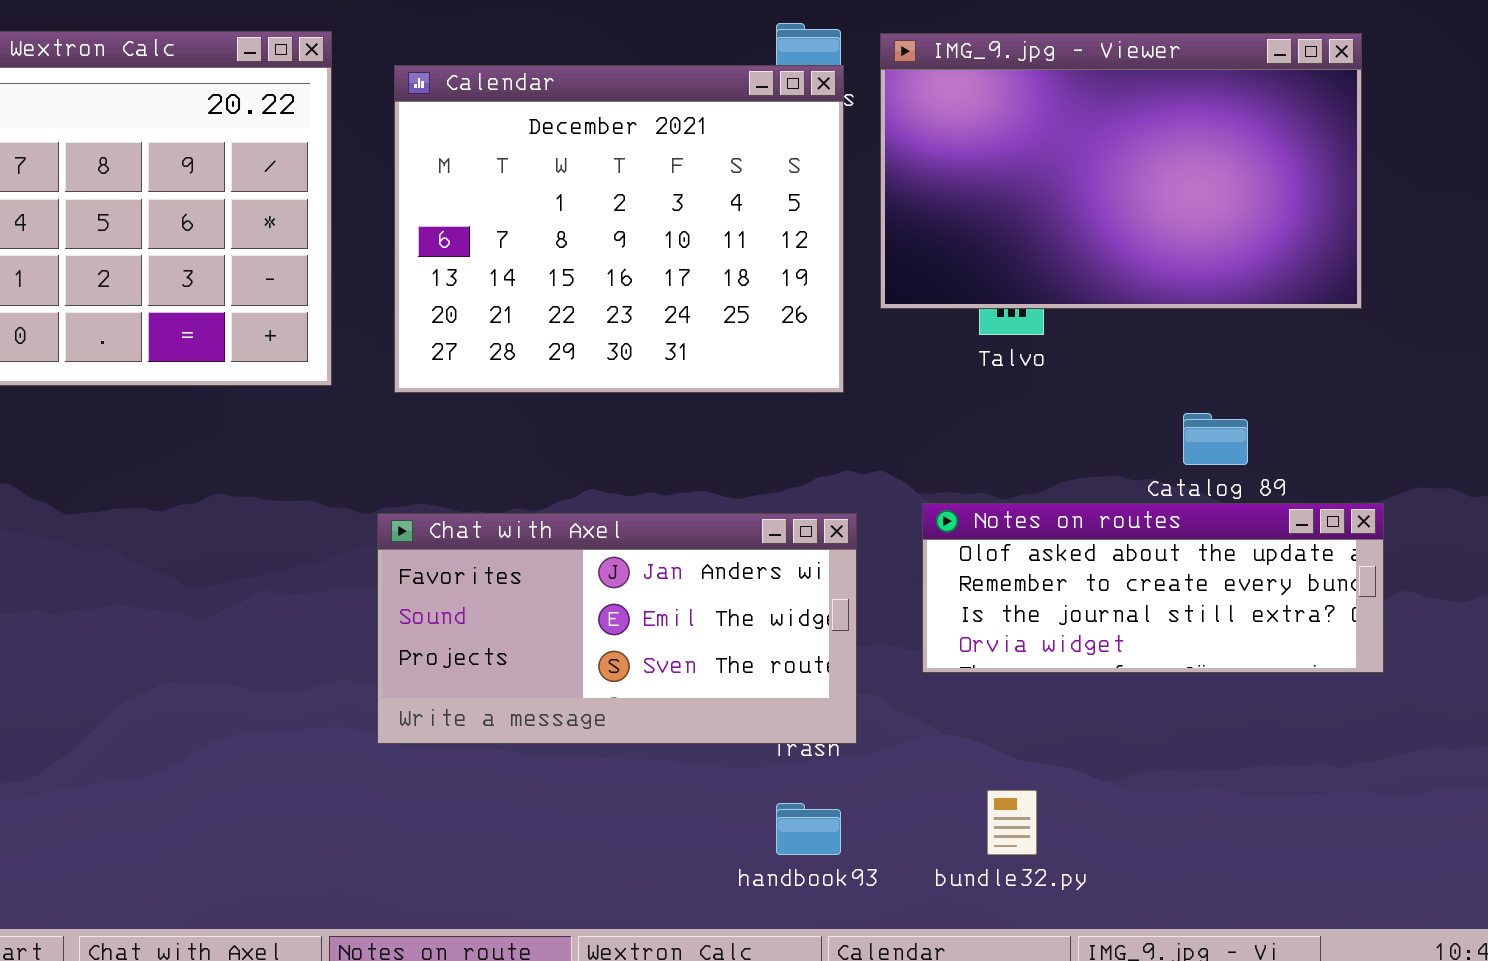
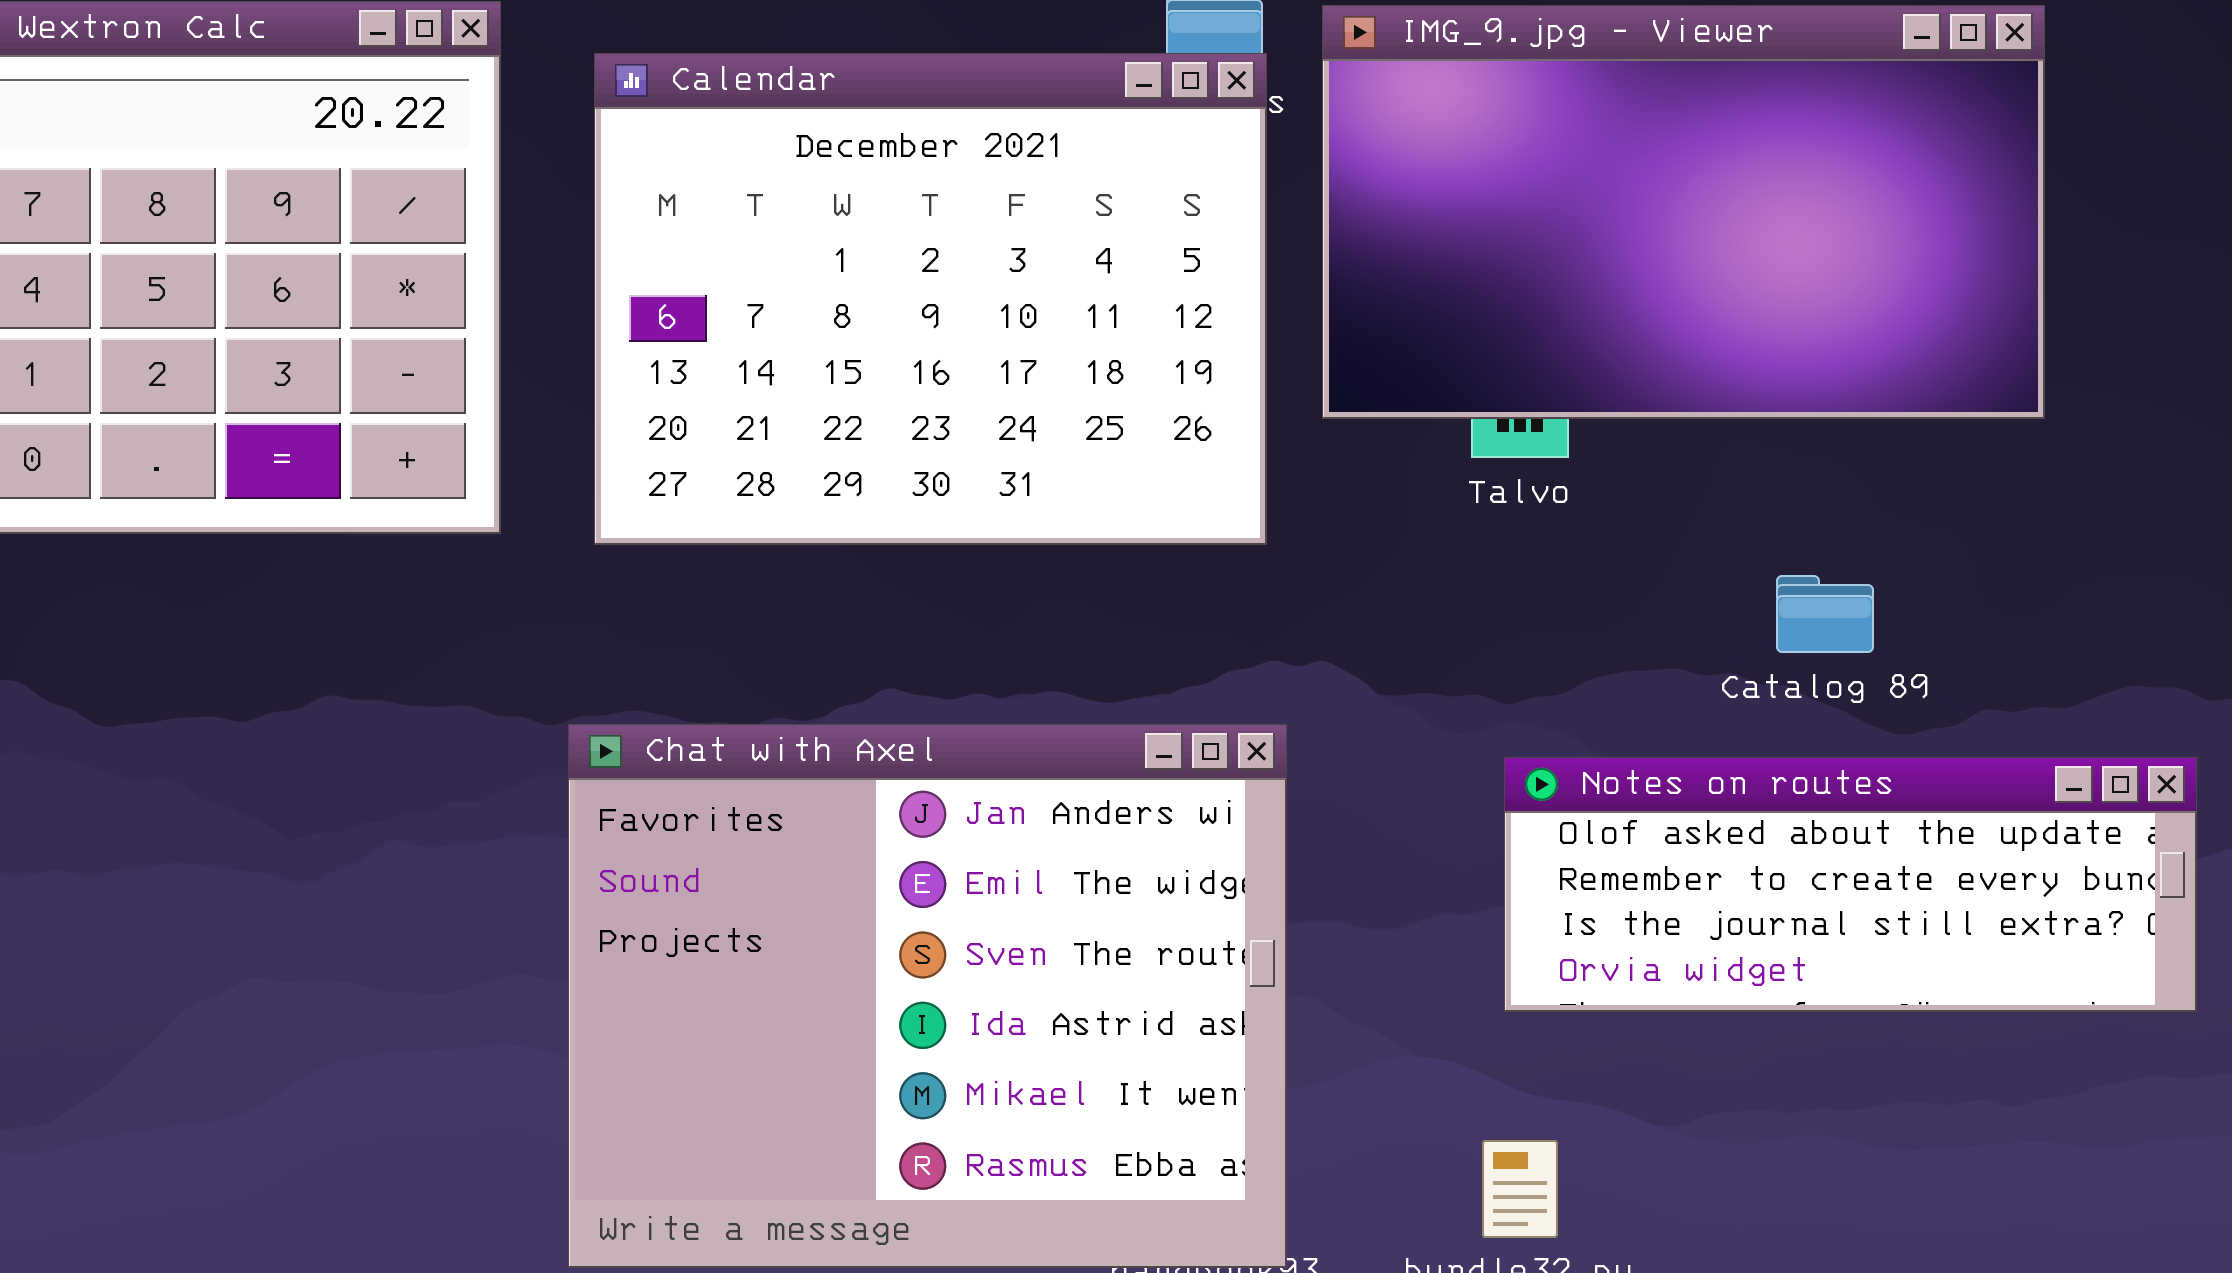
Notes on routes: [922,503,1384,673] -> [1504,757,2197,1012], moved
Chat with Axel: [377,513,857,744] -> [568,724,1287,1268], resized

